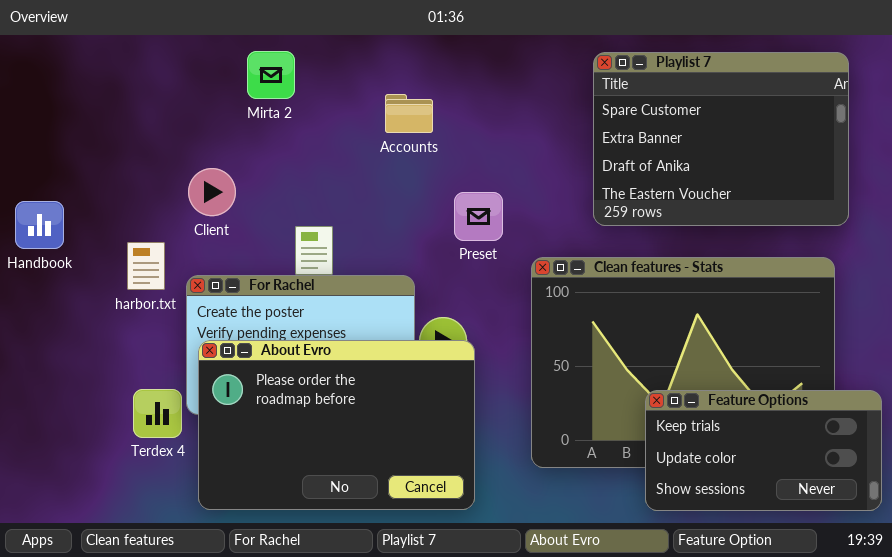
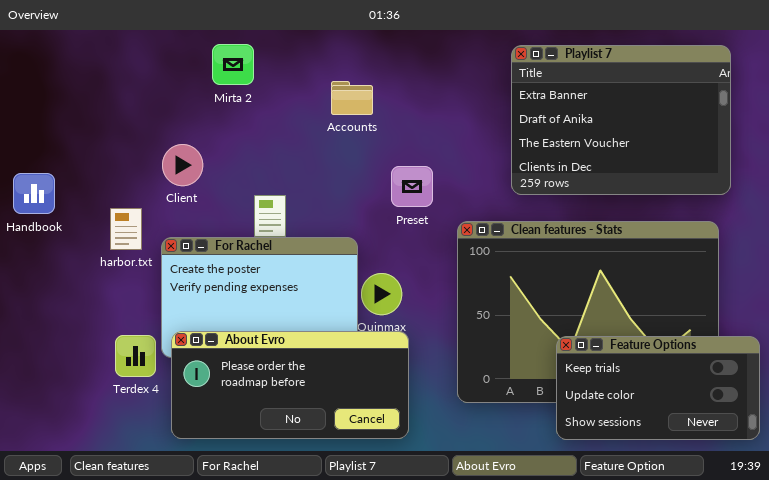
Playlist 7: [593,52,849,226] -> [511,45,731,195], scrolled down 1 row
About Evro: [198,340,475,510] -> [171,331,409,439], resized

